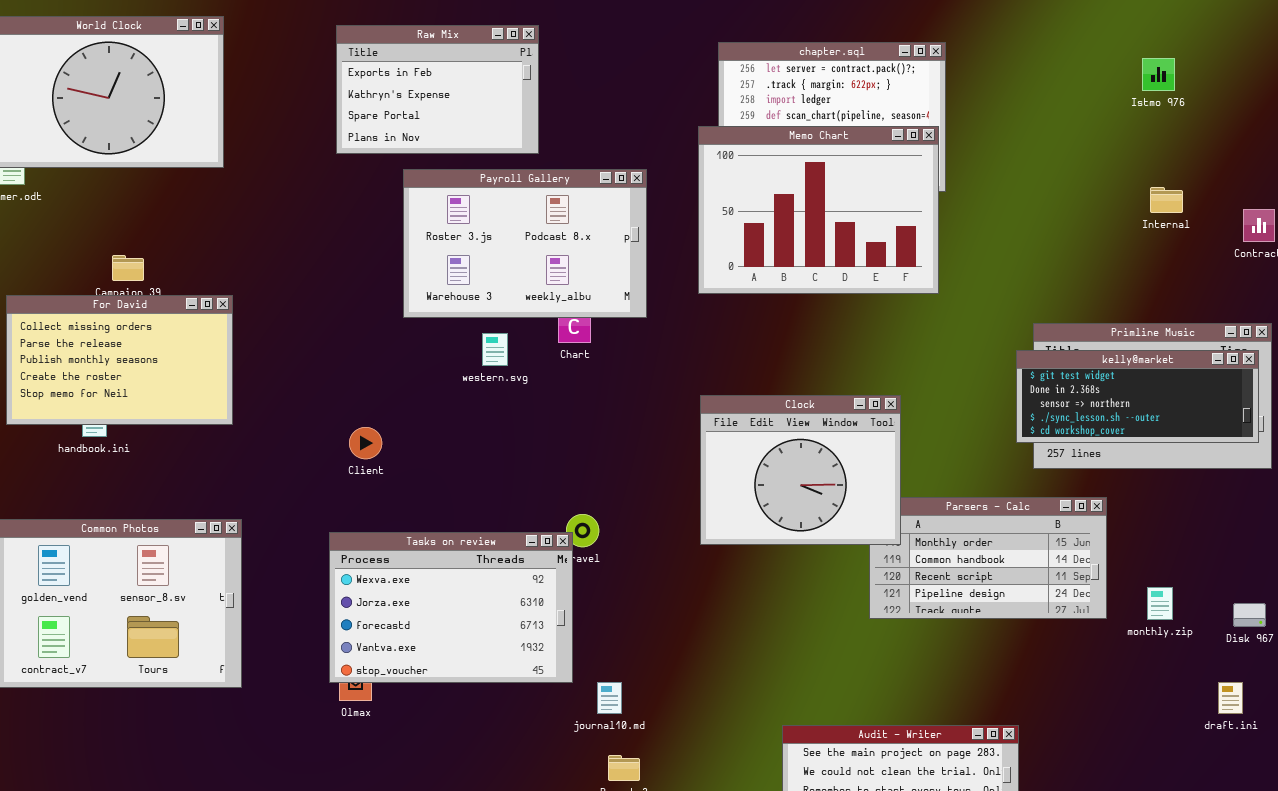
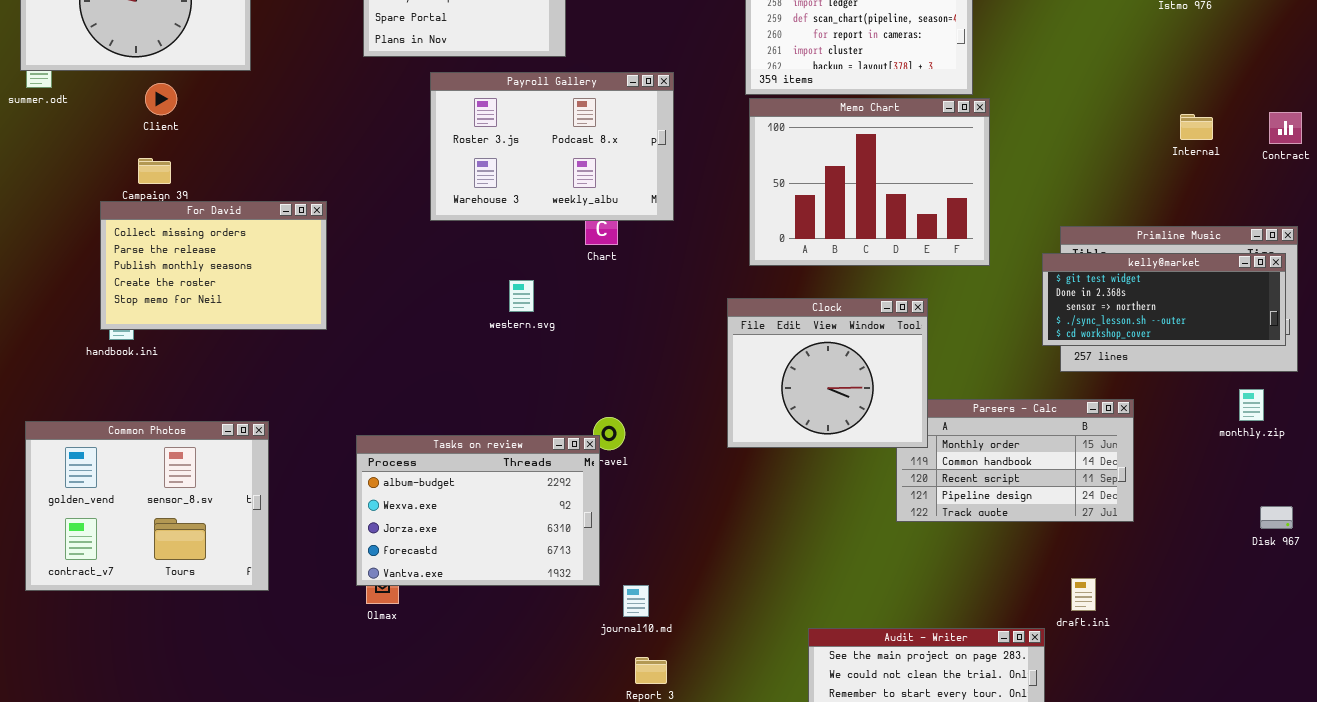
Memo Chart: [698,126,939,294] -> [749,98,990,266], moved
Internal: [1150,187,1183,213] -> [1180,114,1213,140], moved
For David: [6,295,233,425] -> [100,201,327,330], moved
western.svg: [482,333,508,366] -> [509,280,534,312], moved
Client: [349,427,382,459] -> [145,83,177,115], moved
Tasks on review: [329,532,573,683] -> [356,435,600,586], scrolled up 1 row
monthly.zip: [1147,587,1173,620] -> [1239,389,1264,421], moved
draft.ini: [1218,682,1243,714] -> [1071,578,1096,611], moved

